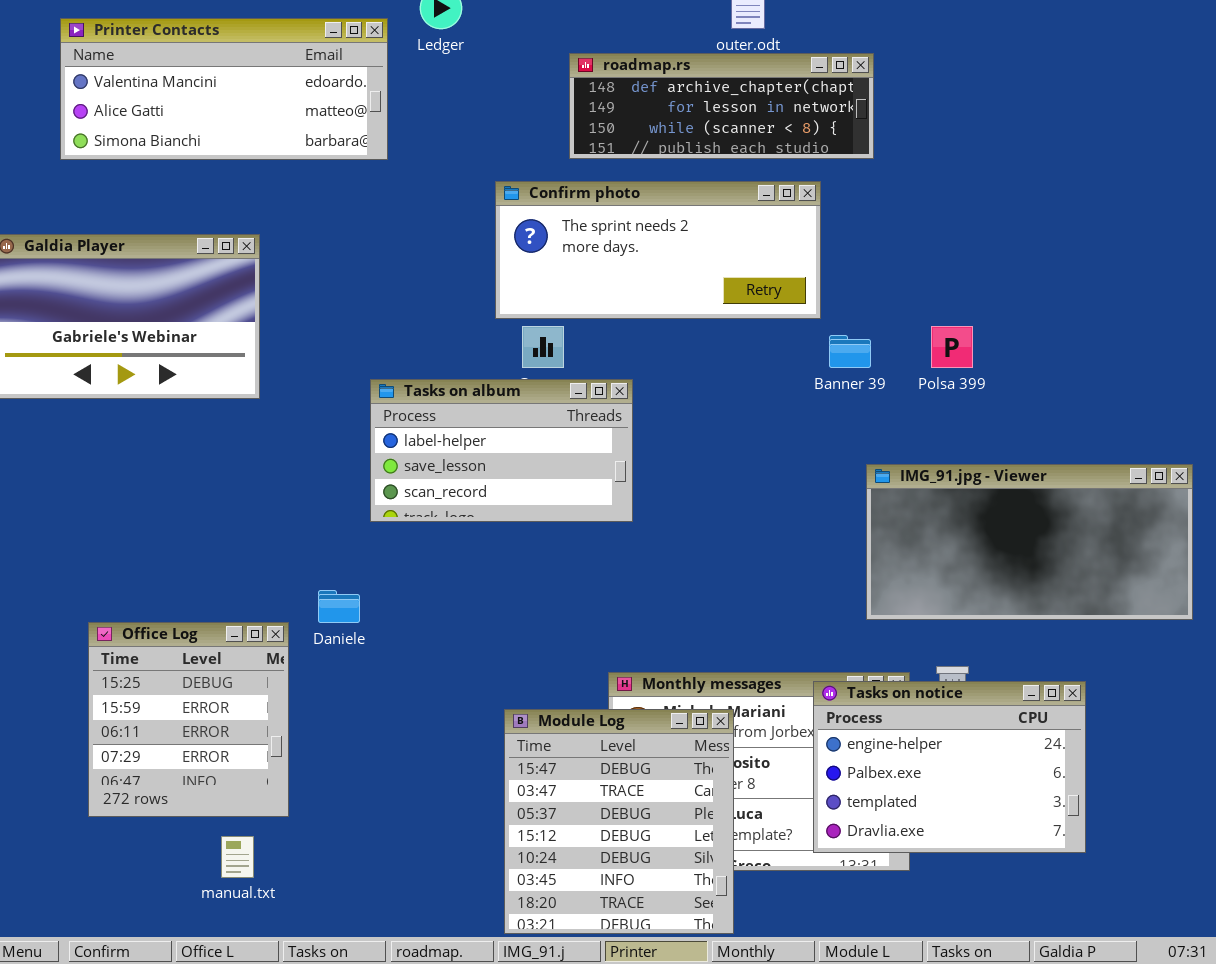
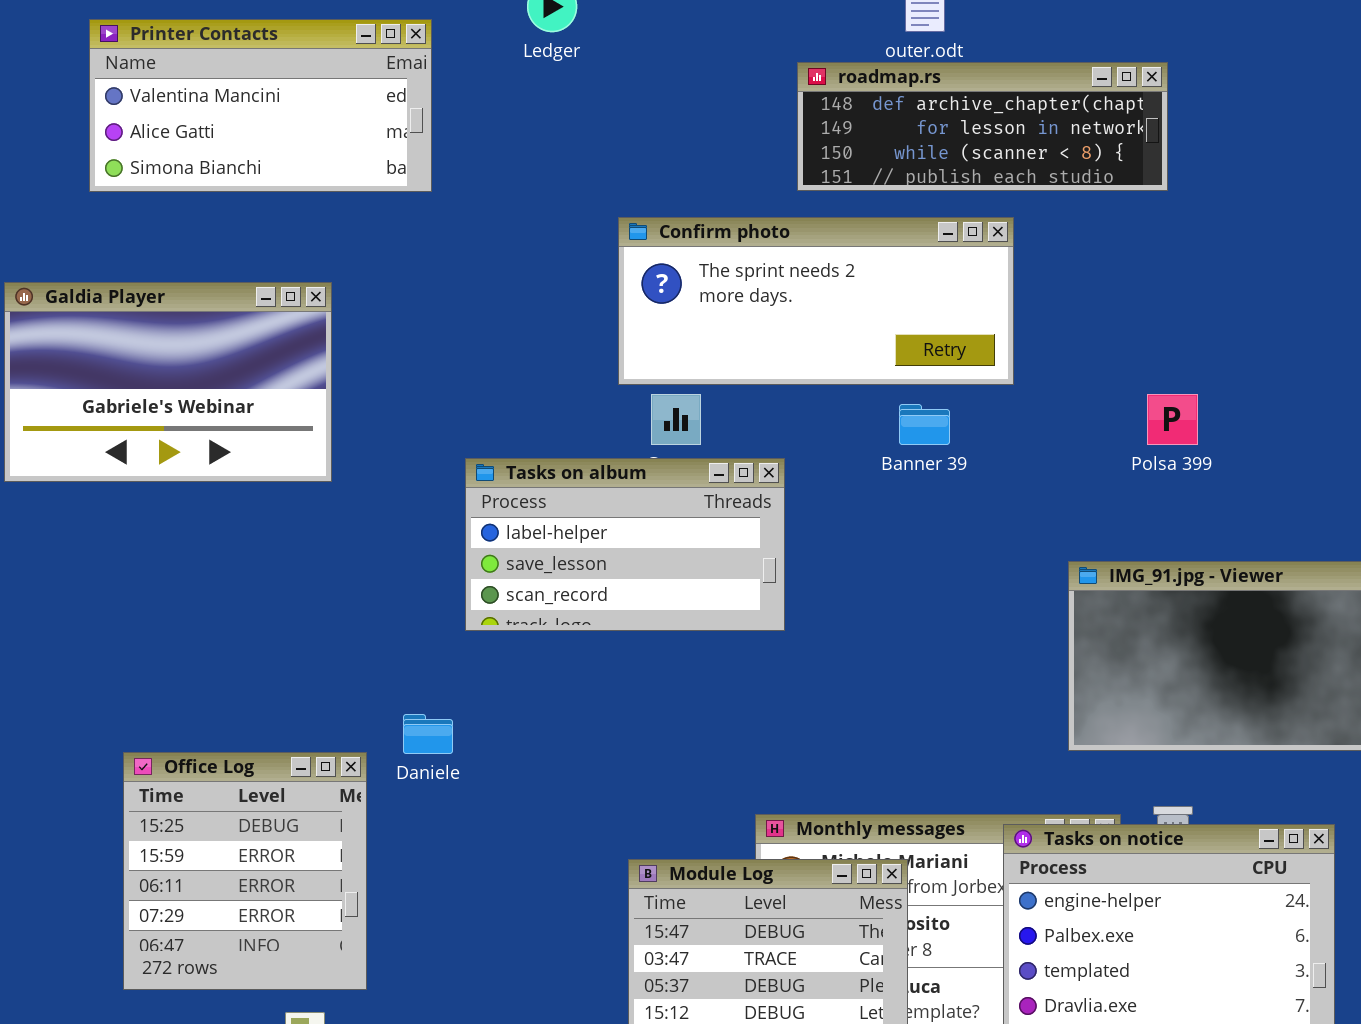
Printer Contacts: [60,18,388,160] -> [89,19,432,192], resized
roadmap.rs: [569,53,874,159] -> [797,62,1168,191], moved
Banner 39: [829,335,871,368] -> [899,404,950,445], moved

